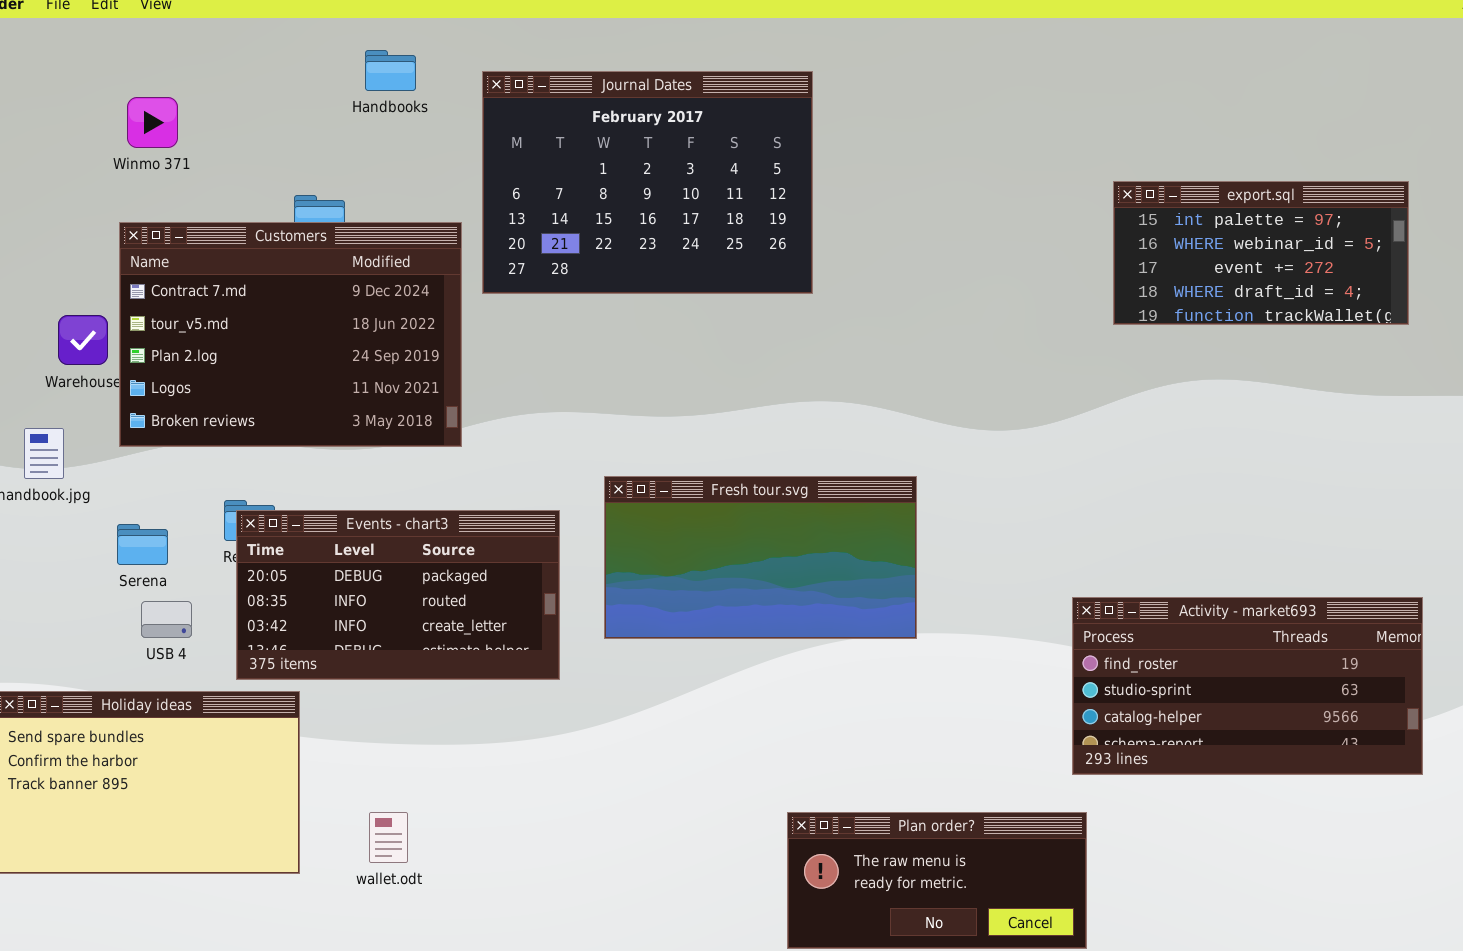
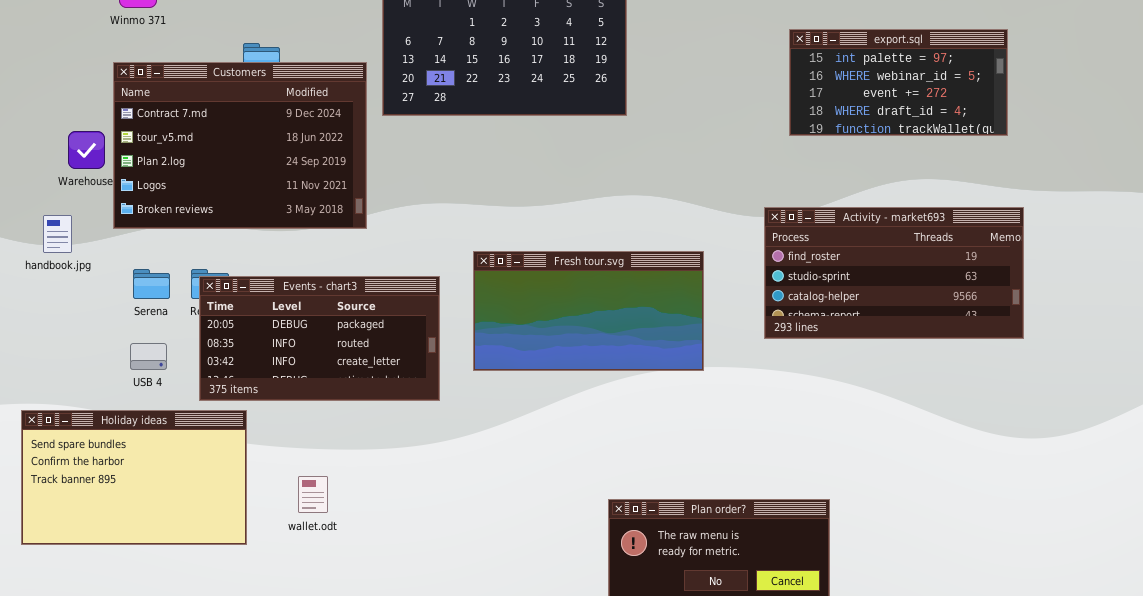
export.sql: [1113,181,1409,325] -> [789,29,1008,136], moved
Serena: [117,524,168,565] -> [133,269,170,299], moved
Activity - market693: [1072,597,1423,775] -> [764,207,1024,339], moved
wallet.odt: [369,812,408,863] -> [298,476,328,513], moved

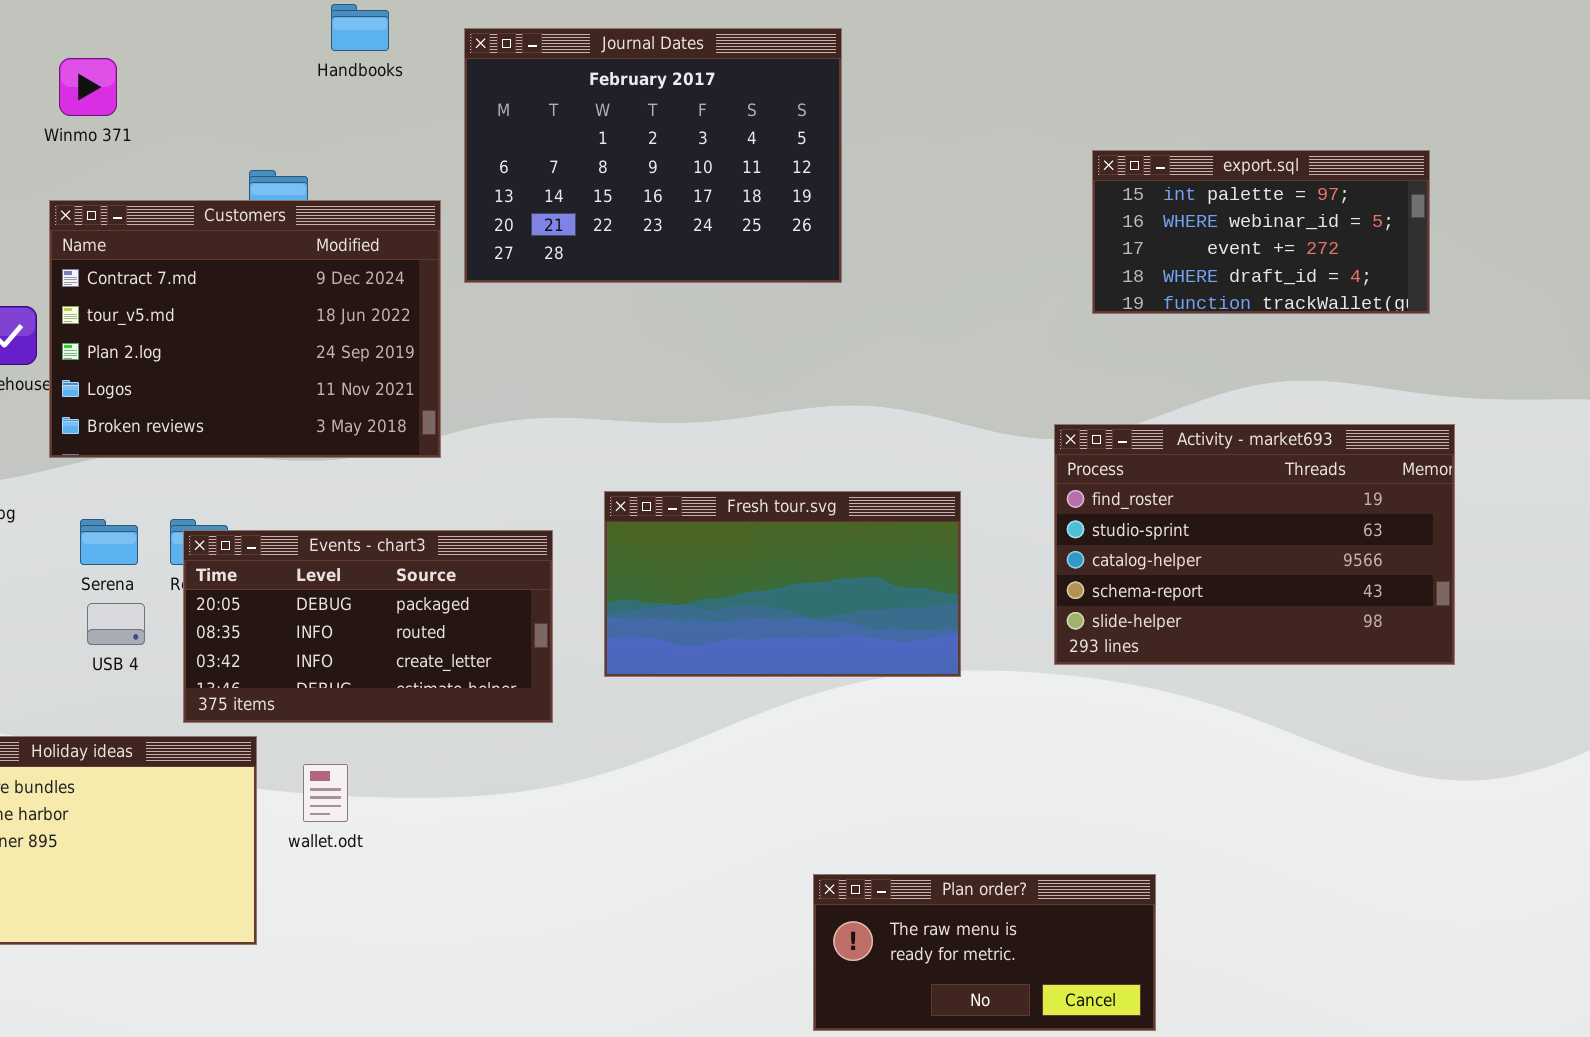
Activity - market693: [764,207,1024,339] -> [1054,424,1455,665], resized
USB 4: [130,343,167,370] -> [87,603,145,645], moved
wallet.odt: [298,476,328,513] -> [303,764,348,822], moved

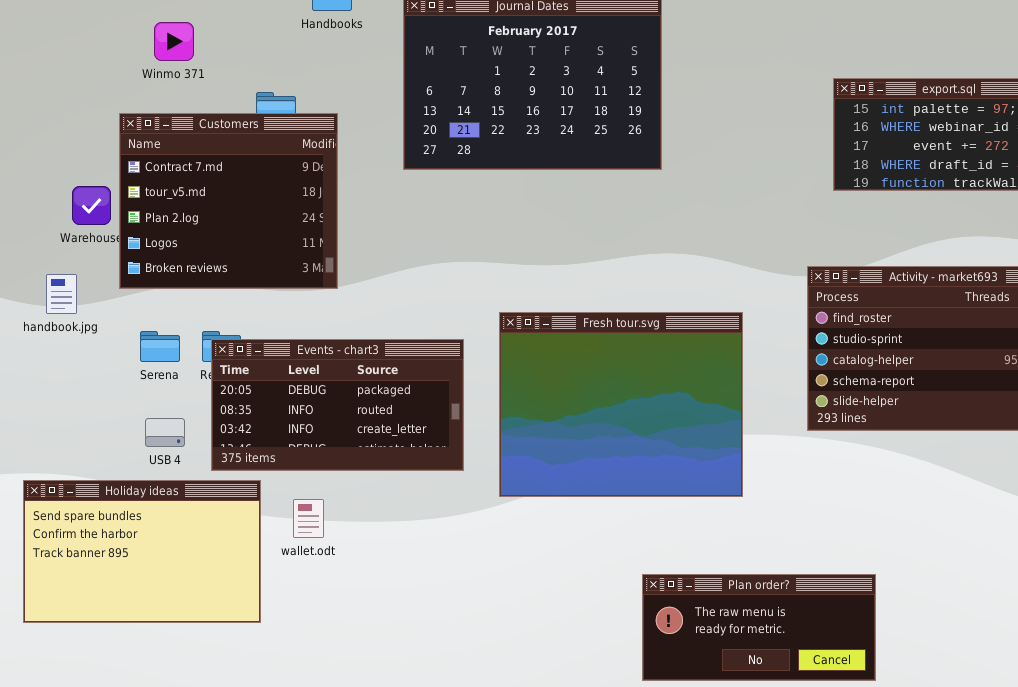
Winmo 371: [59,58,117,116] -> [154,22,194,61], moved
Customers: [49,200,441,458] -> [119,113,338,289], resized
Fresh tour.svg: [604,491,961,677] -> [499,312,743,497], resized
USB 4: [87,603,145,645] -> [145,418,185,447], moved

